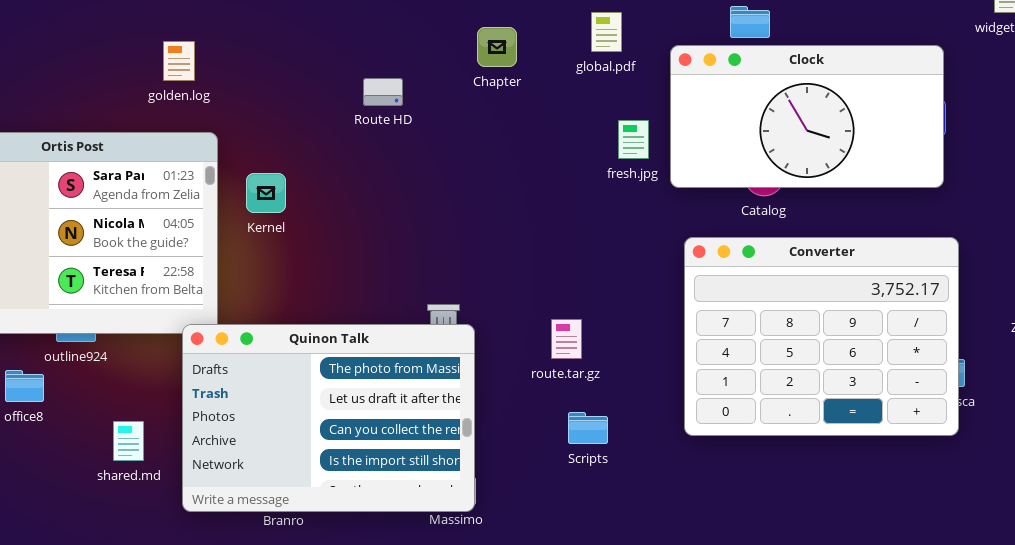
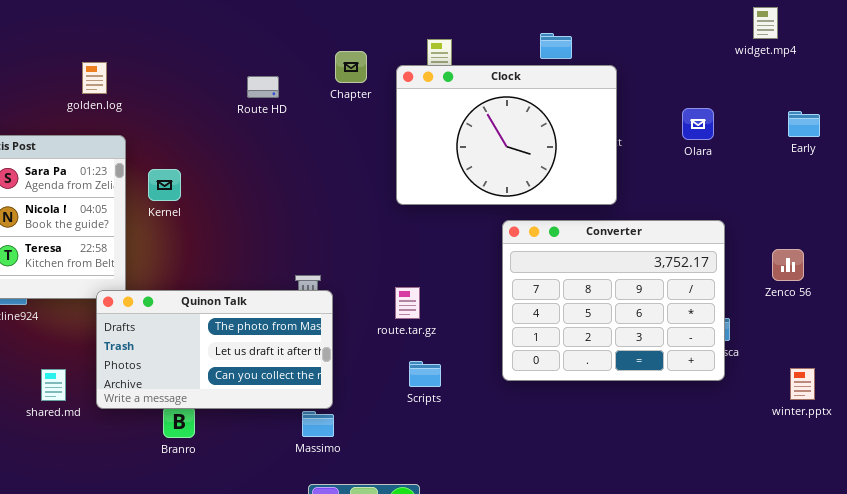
Clock: [670,45,944,188] -> [396,65,617,205], moved, resized
Route HD: [363,78,403,106] -> [247,76,279,98], moved
Quinon Talk: [182,324,475,512] -> [96,290,333,409], resized

